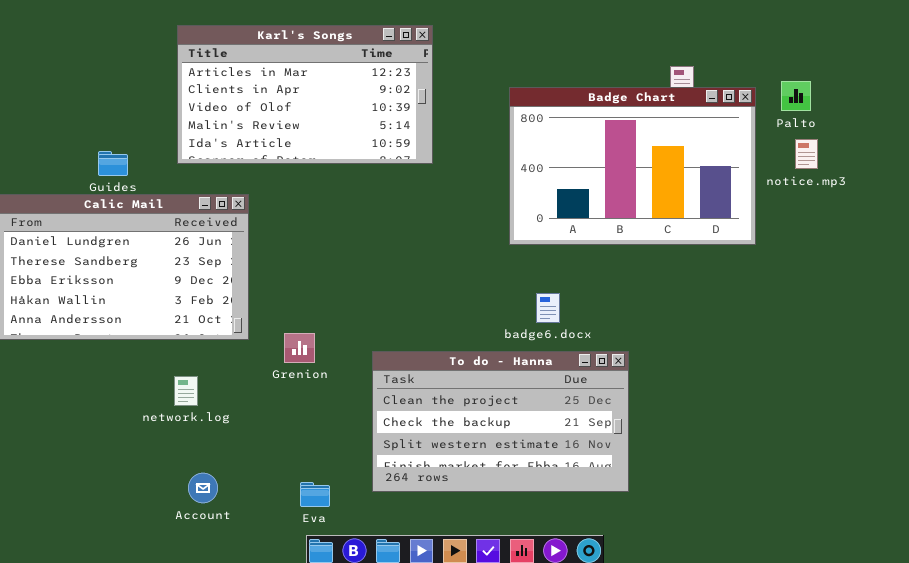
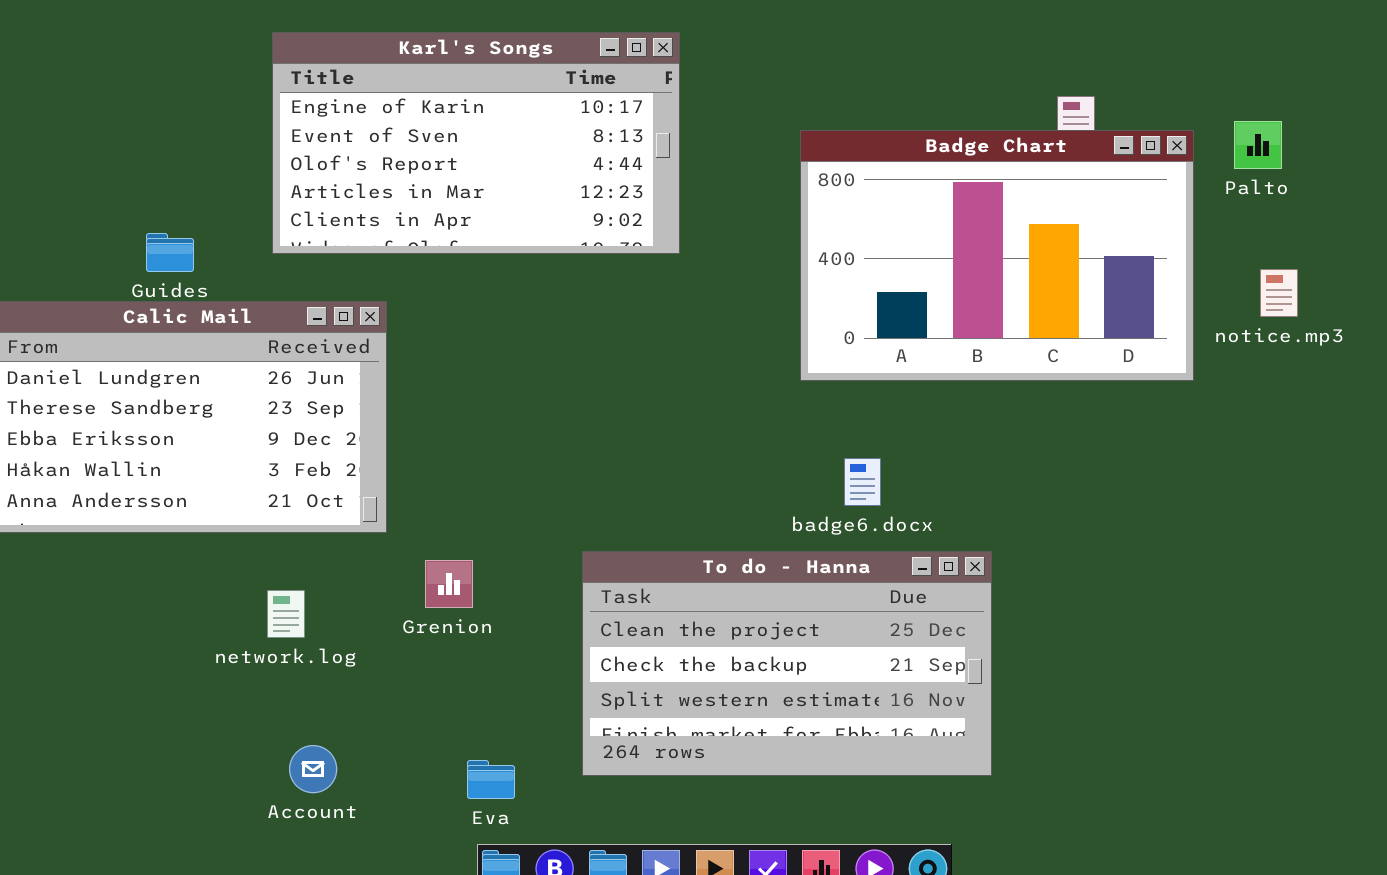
Karl's Songs: [177,25,433,164] -> [272,32,680,254], scrolled up 3 rows
notice.mp3: [795,139,818,169] -> [1260,269,1298,317], moved
Grenion: [284,333,315,363] -> [425,560,473,608], moved

